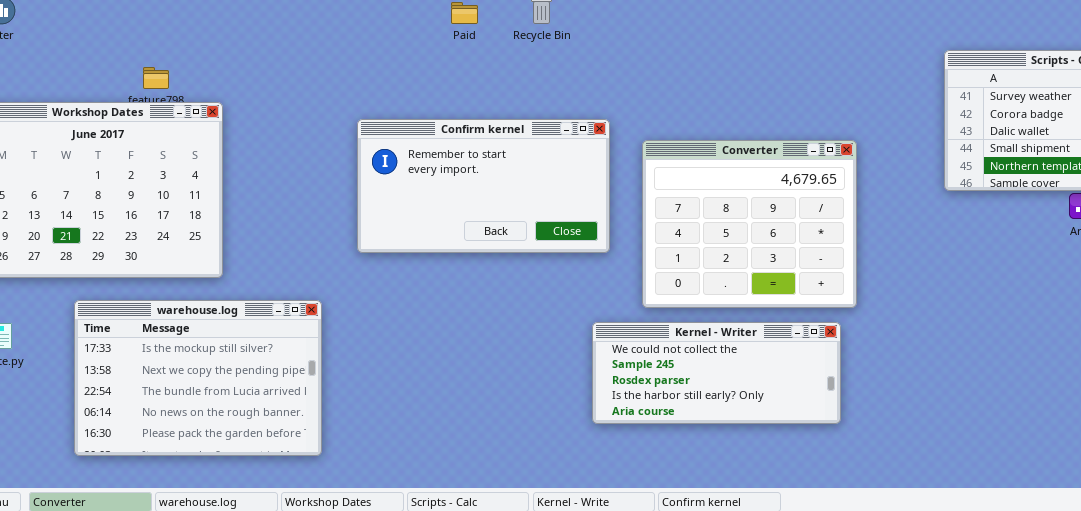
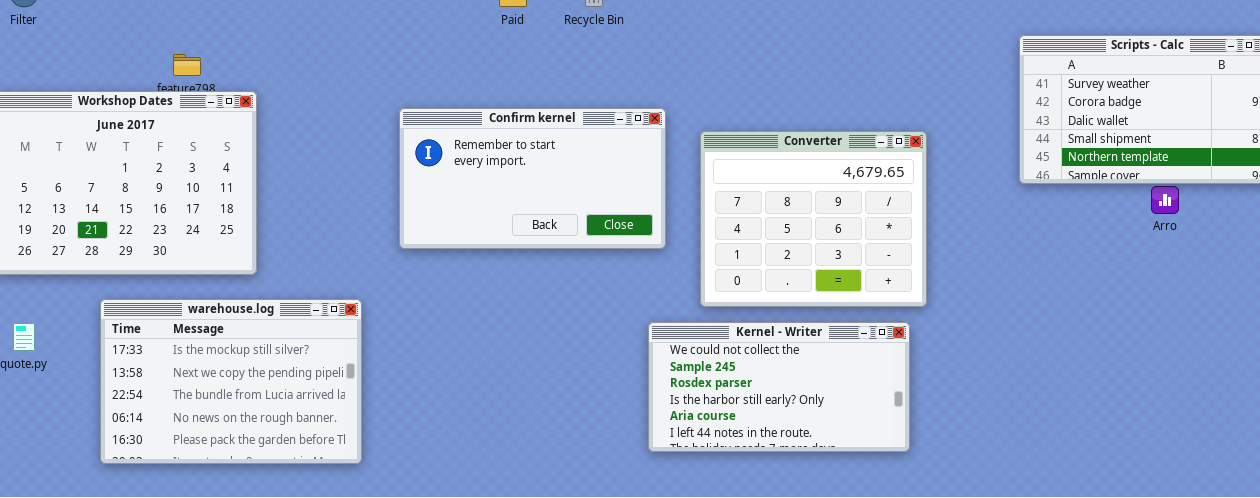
Kernel - Writer: [592,322,841,424] -> [648,322,910,452], resized

